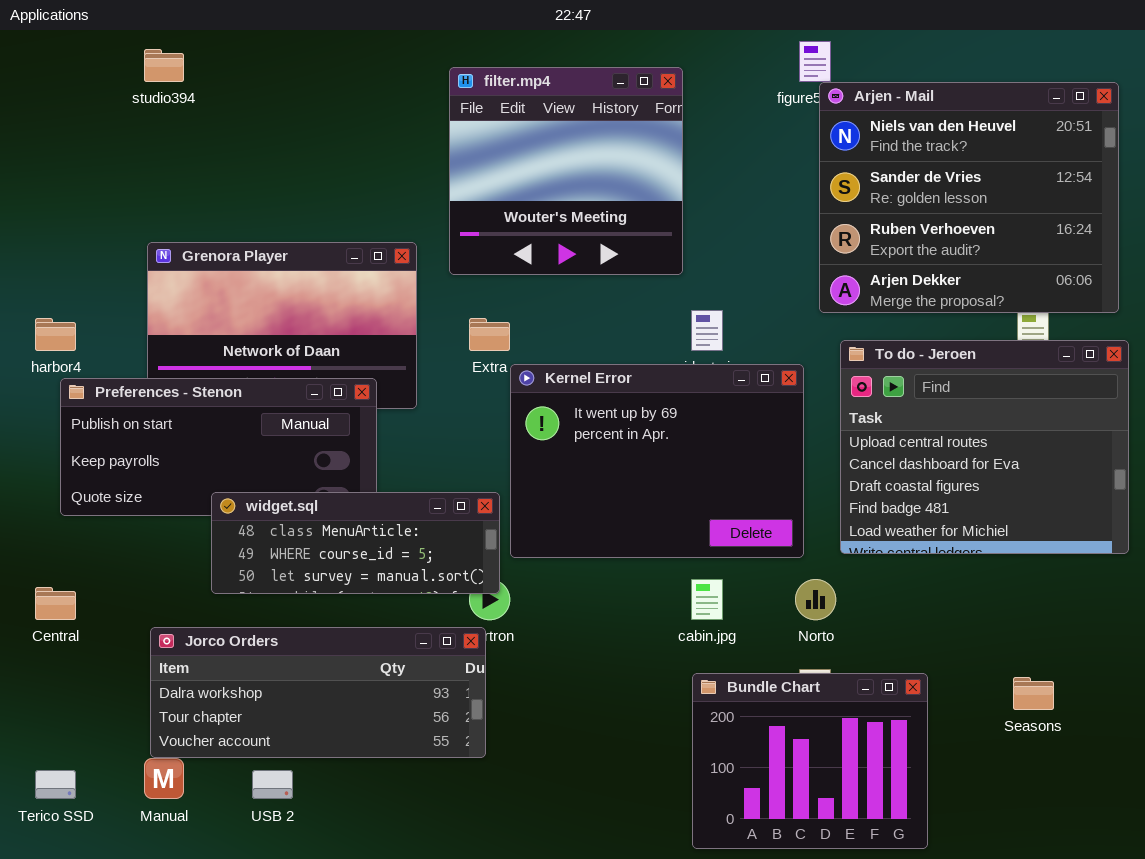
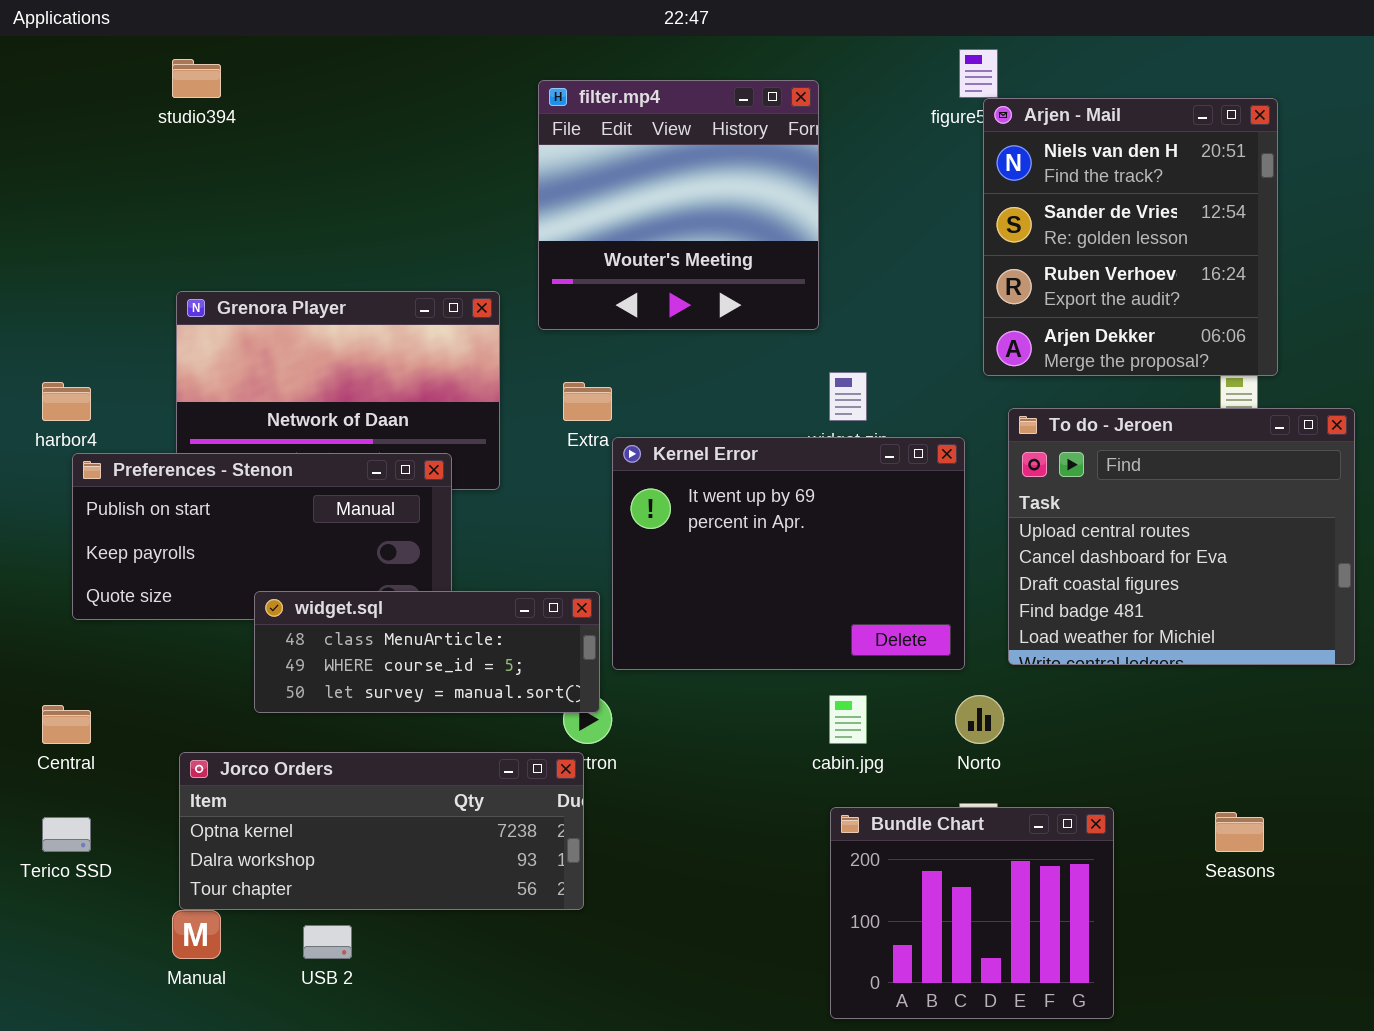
Arjen - Mail: [819,82,1119,313] -> [983,98,1278,376], resized
Jorco Orders: [150,627,486,758] -> [179,752,584,910], scrolled up 1 row
Terico SSD: [35,770,76,799] -> [42,817,91,852], moved

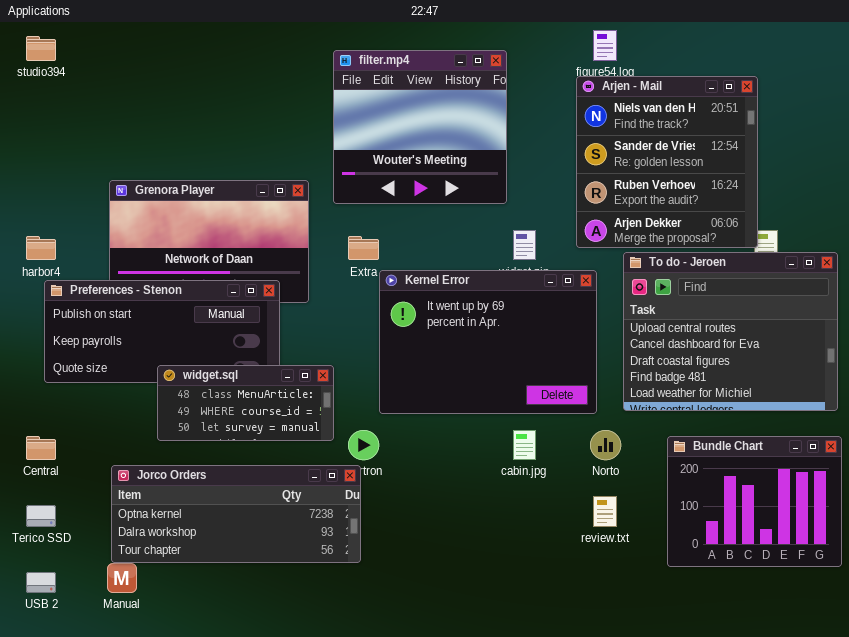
studio394: [172,59,221,98] -> [26,36,56,61], moved
Arjen - Mail: [983,98,1278,376] -> [576,76,758,248], moved
widget.sql: [254,591,600,713] -> [157,365,334,441], resized
Bundle Chart: [830,807,1114,1019] -> [667,436,842,567], moved
USB 2: [303,925,352,959] -> [26,572,56,593], moved

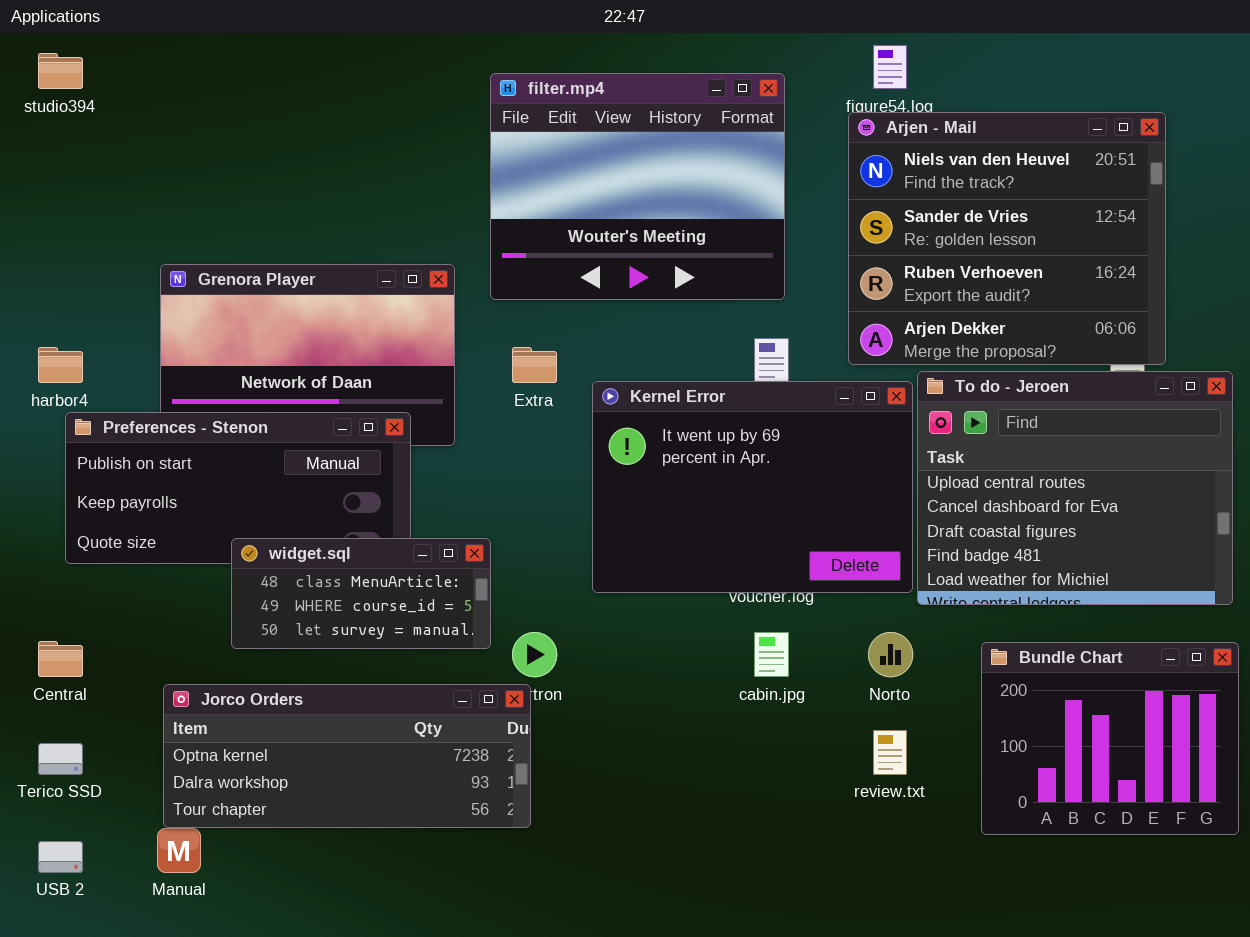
filter.mp4: [333,50,507,204] -> [490,73,785,300], resized
Arjen - Mail: [576,76,758,248] -> [848,112,1166,365], resized
Kernel Error: [379,270,597,414] -> [592,381,913,593], moved

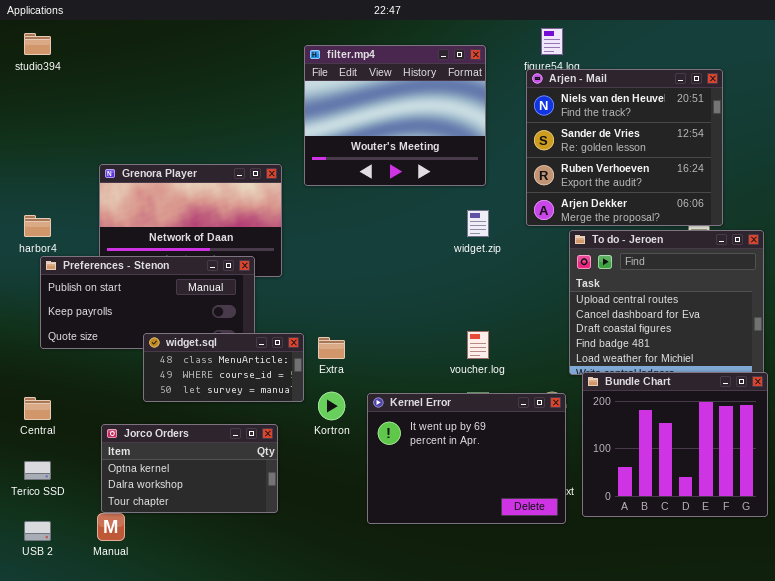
Extra: [512,347,557,383] -> [318,337,345,359], moved
Kernel Error: [592,381,913,593] -> [367,393,566,524], moved
Bundle Chart: [981,642,1239,835] -> [582,372,768,517], resized
Jorco Orders: [163,684,531,828] -> [101,424,278,513], resized

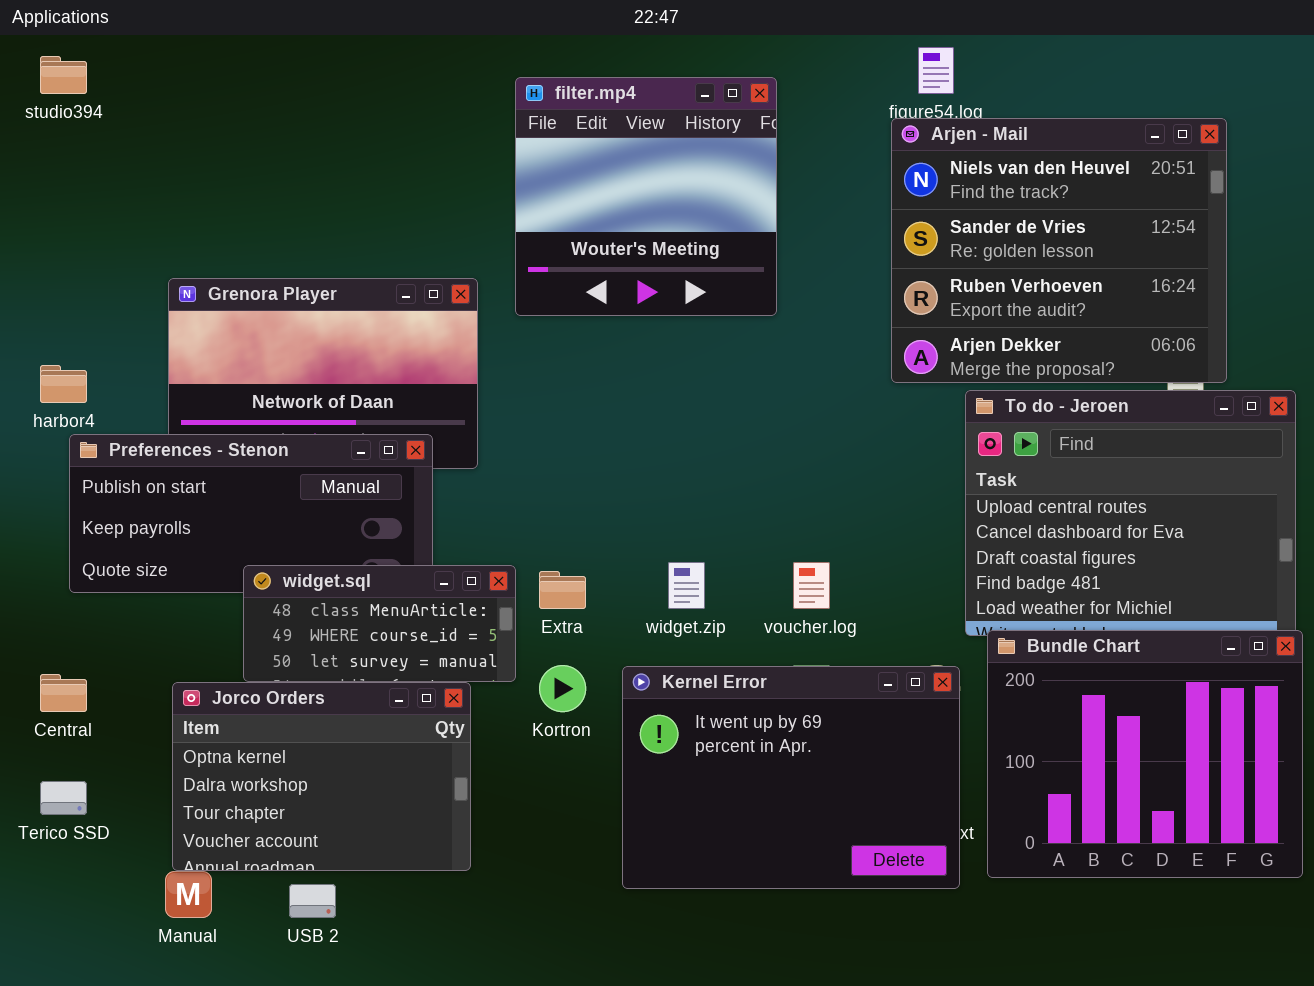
filter.mp4: [304,45,486,186] -> [515,77,777,316], resized
widget.zip: [467,210,489,237] -> [668,562,705,609], moved
Jorco Orders: [101,424,278,513] -> [172,682,471,871], resized
USB 2: [24,521,51,541] -> [289,884,336,918], moved

